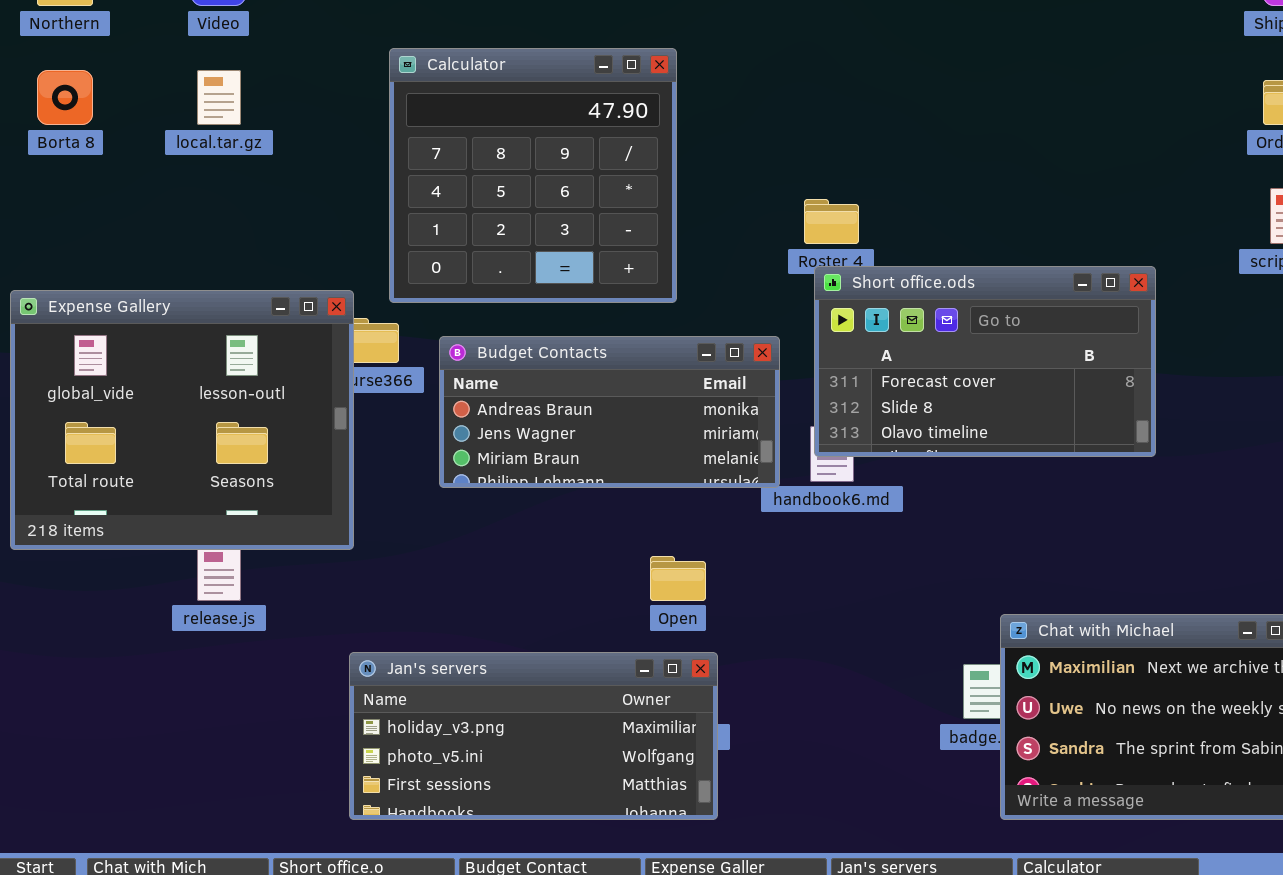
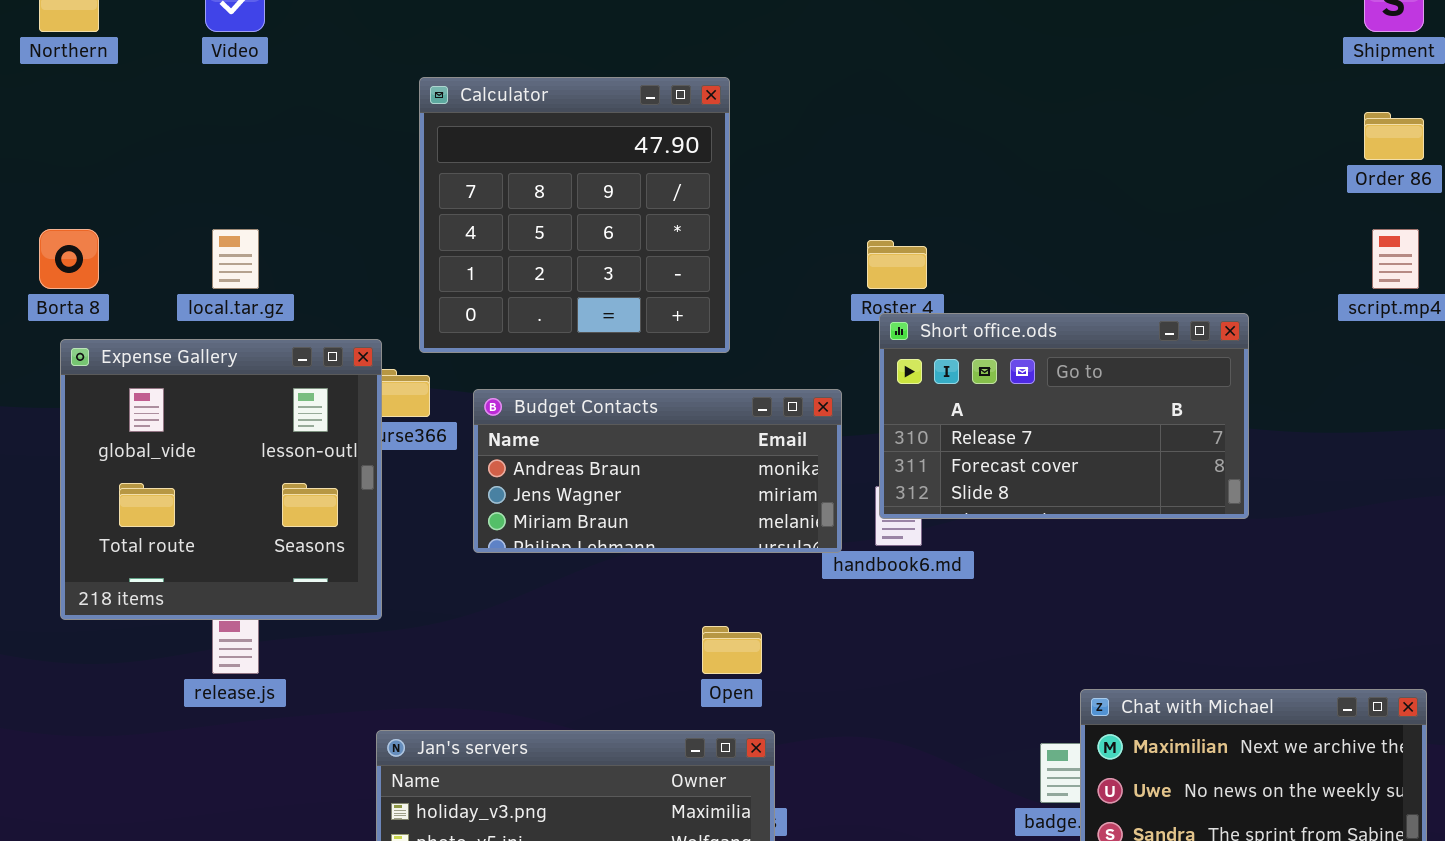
Borta 8: [37,70,93,125] -> [39,229,99,289], moved
local.tar.gz: [197,70,241,125] -> [212,229,259,289], moved
Short office.ods: [814,266,1156,457] -> [879,313,1249,519], scrolled up 1 row
Expense Gallery: [10,290,354,550] -> [60,339,382,620], resized

